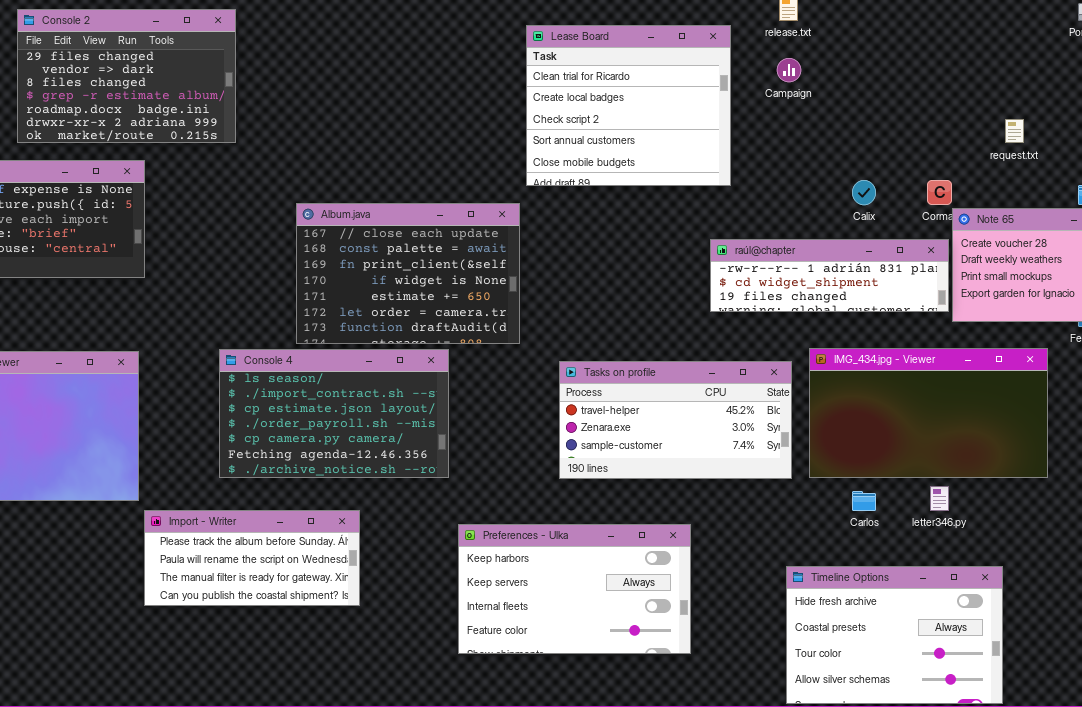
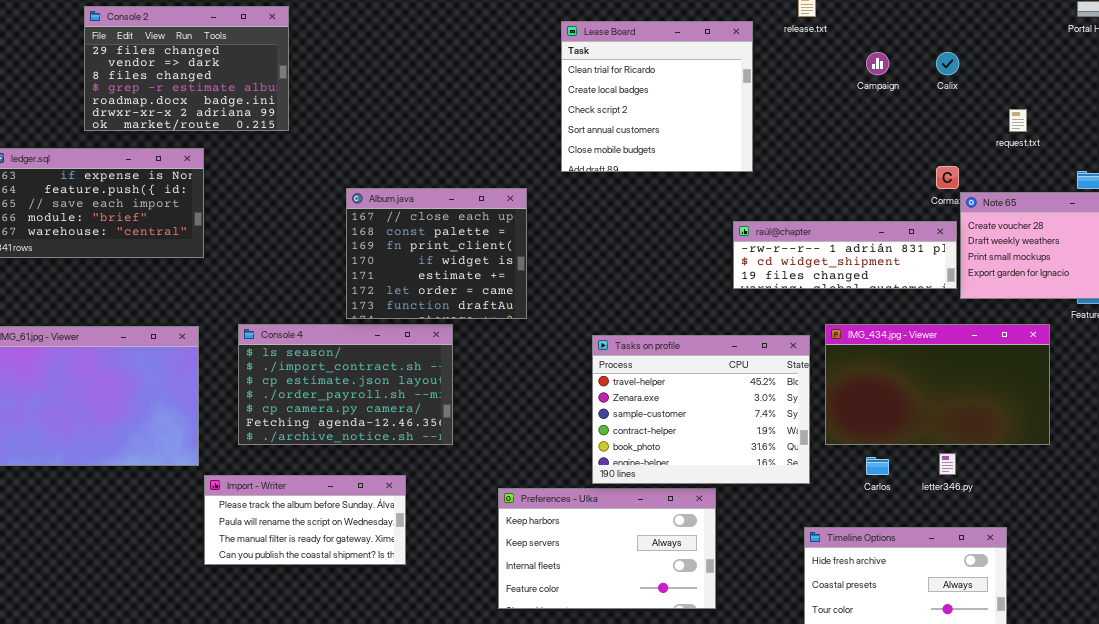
Campaign: [777,58,801,82] -> [866,52,889,75], moved
Calix: [852,180,876,205] -> [936,52,959,75], moved
Album.java: [296,203,520,344] -> [346,188,527,319], resized
Console 4: [219,349,449,478] -> [238,324,453,445], moved
Tasks on profile: [559,361,792,479] -> [592,335,810,484], resized

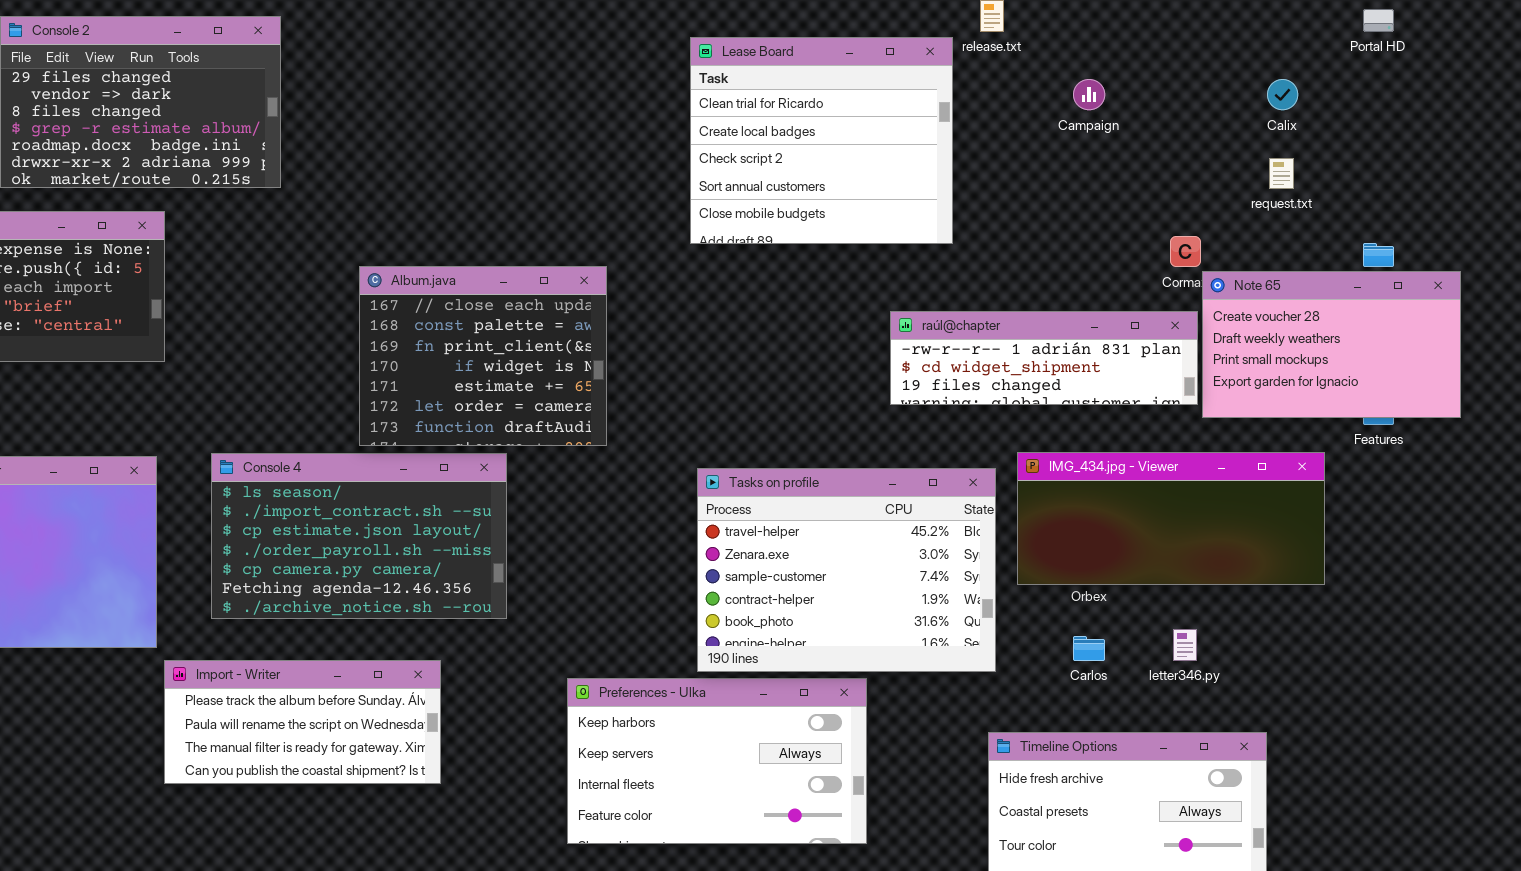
Lease Board: [561,21,753,172] -> [690,37,953,244], moved
Calix: [936,52,959,75] -> [1267,79,1298,110], moved
IMG_434.jpg - Viewer: [825,324,1050,445] -> [1017,452,1325,585], resized

